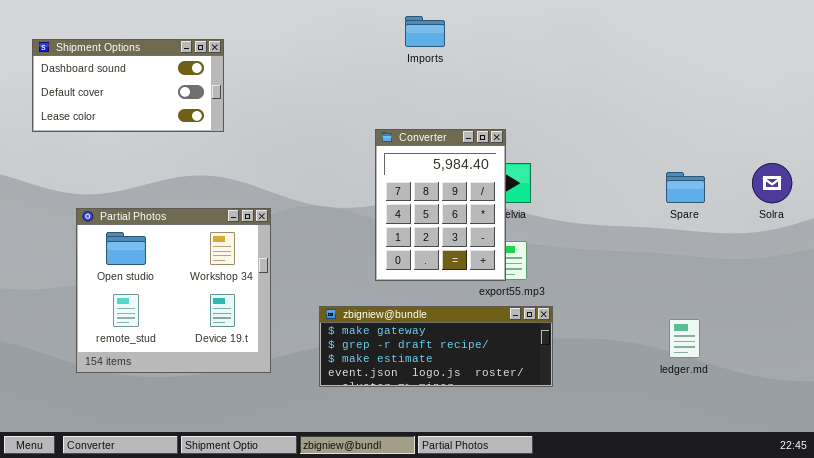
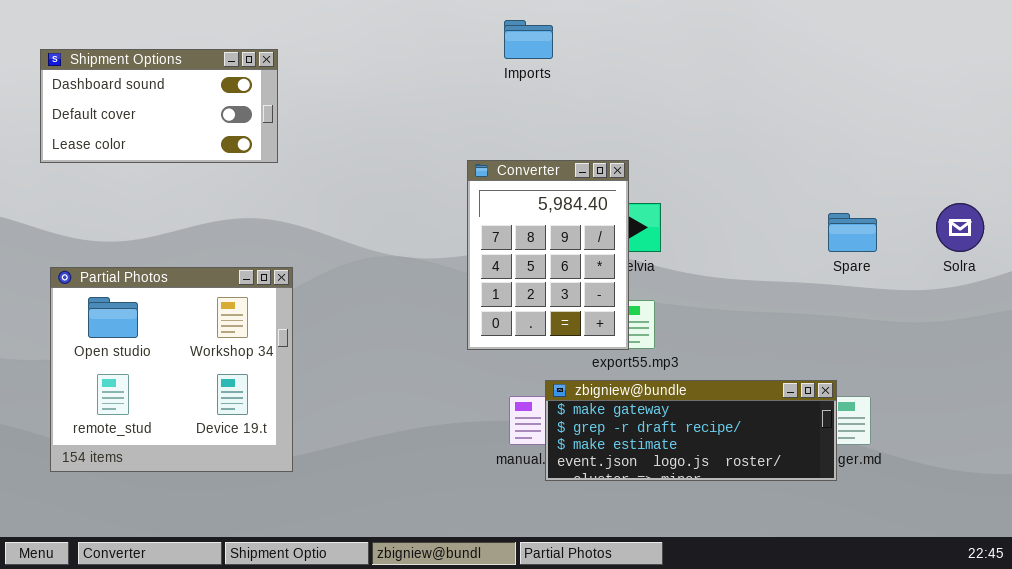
Partial Photos: [76,208,271,373] -> [50,267,293,472], moved
zbigniew@bundle: [319,306,553,387] -> [545,380,837,481], moved

